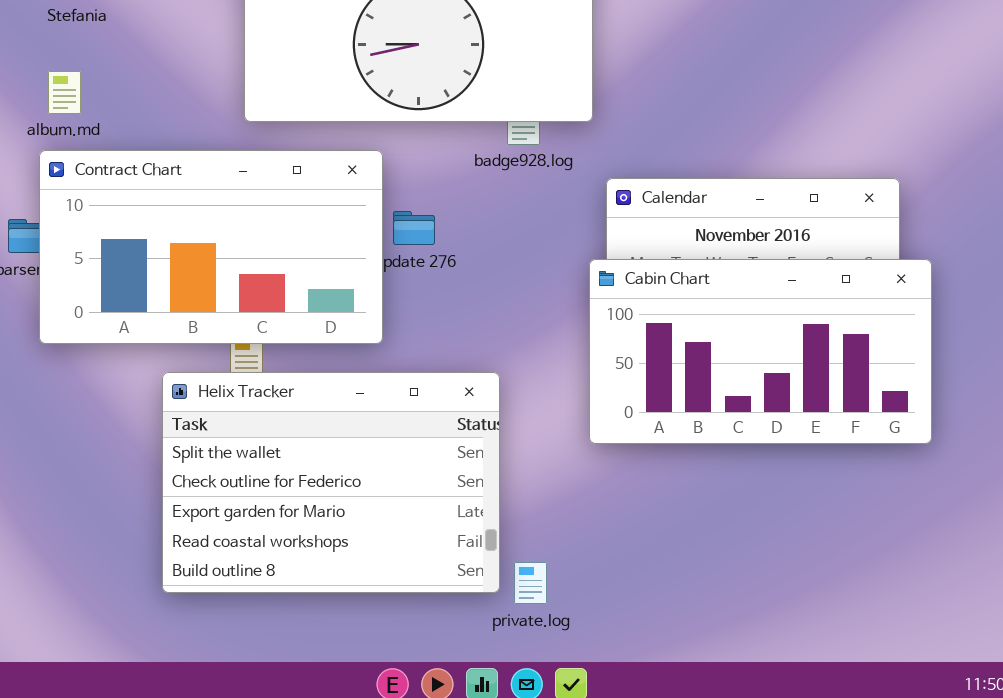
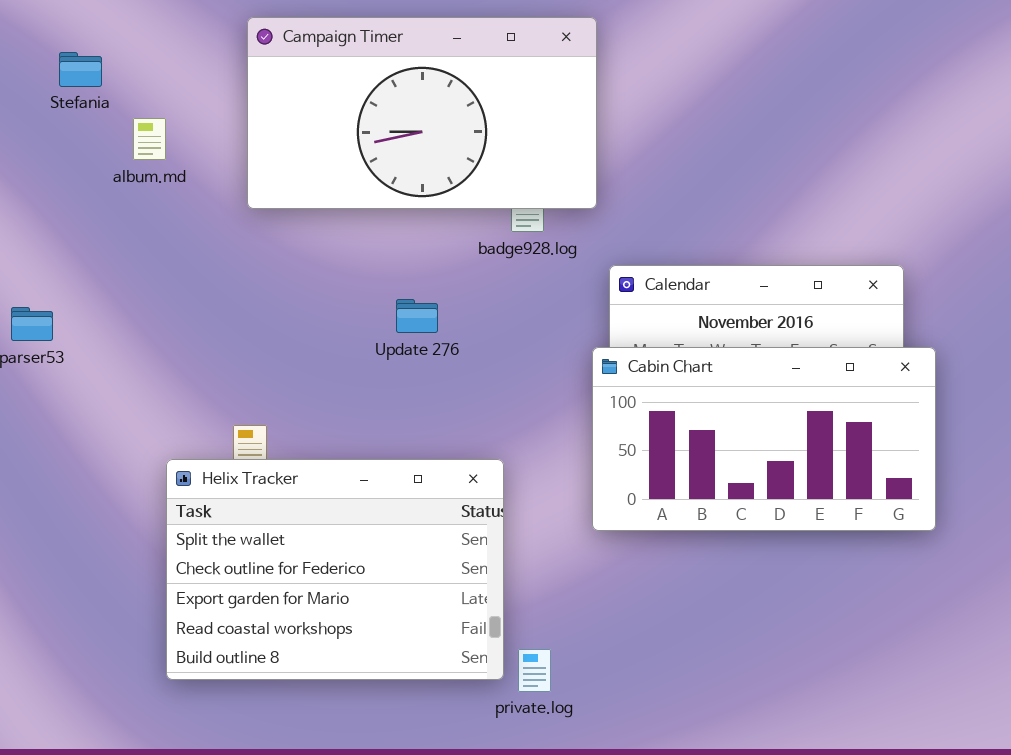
album.md: [48,71,81,114] -> [133,118,166,160], moved
Contract Chart: [39,150,383,344] -> none, closed

